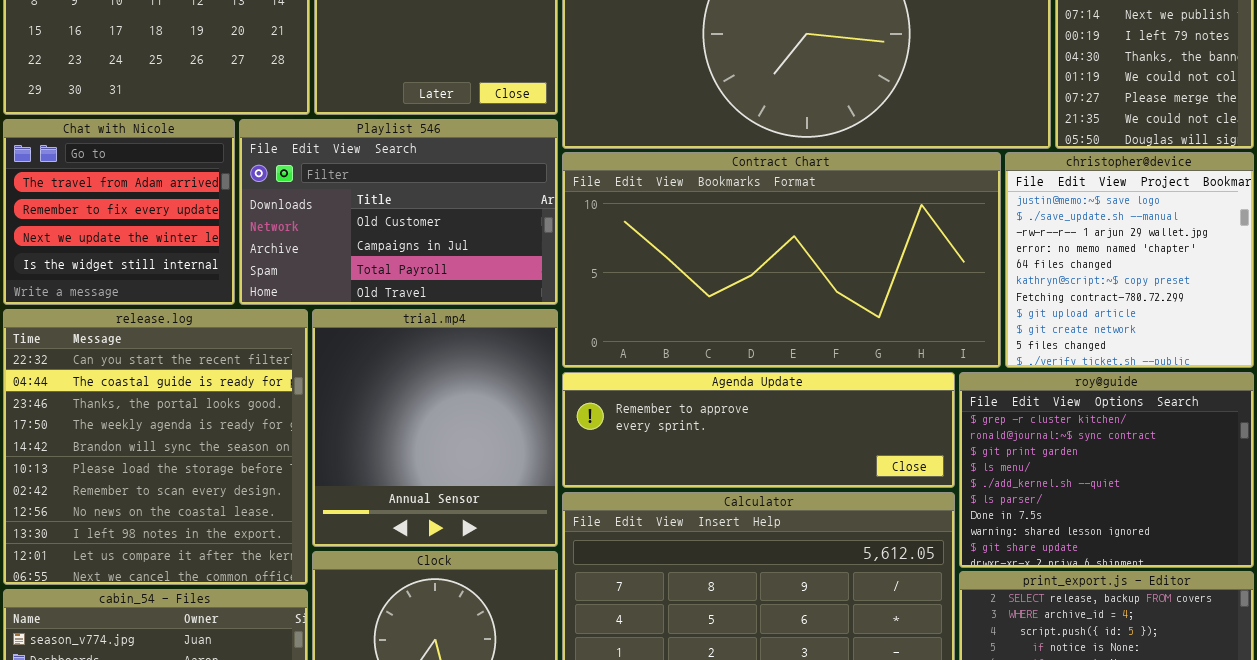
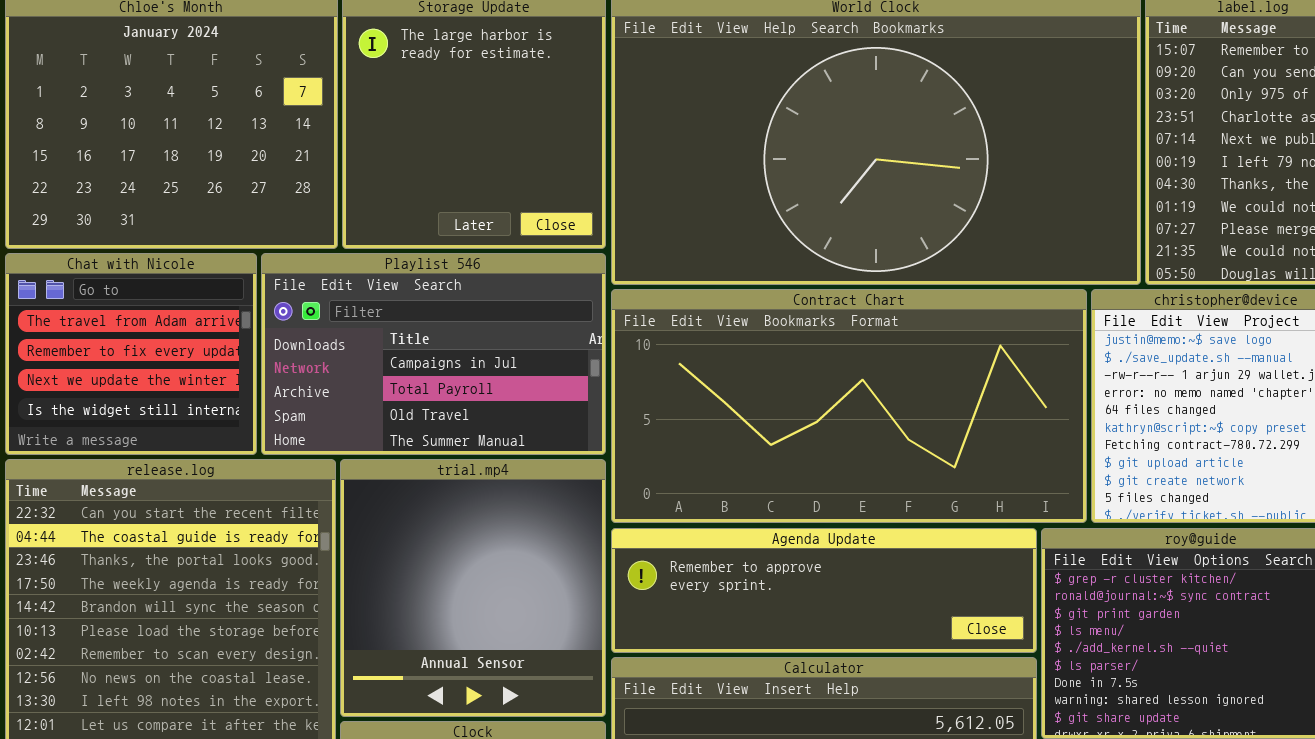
Playlist 546: [239,119,558,305] -> [261,253,606,455], scrolled down 1 row

